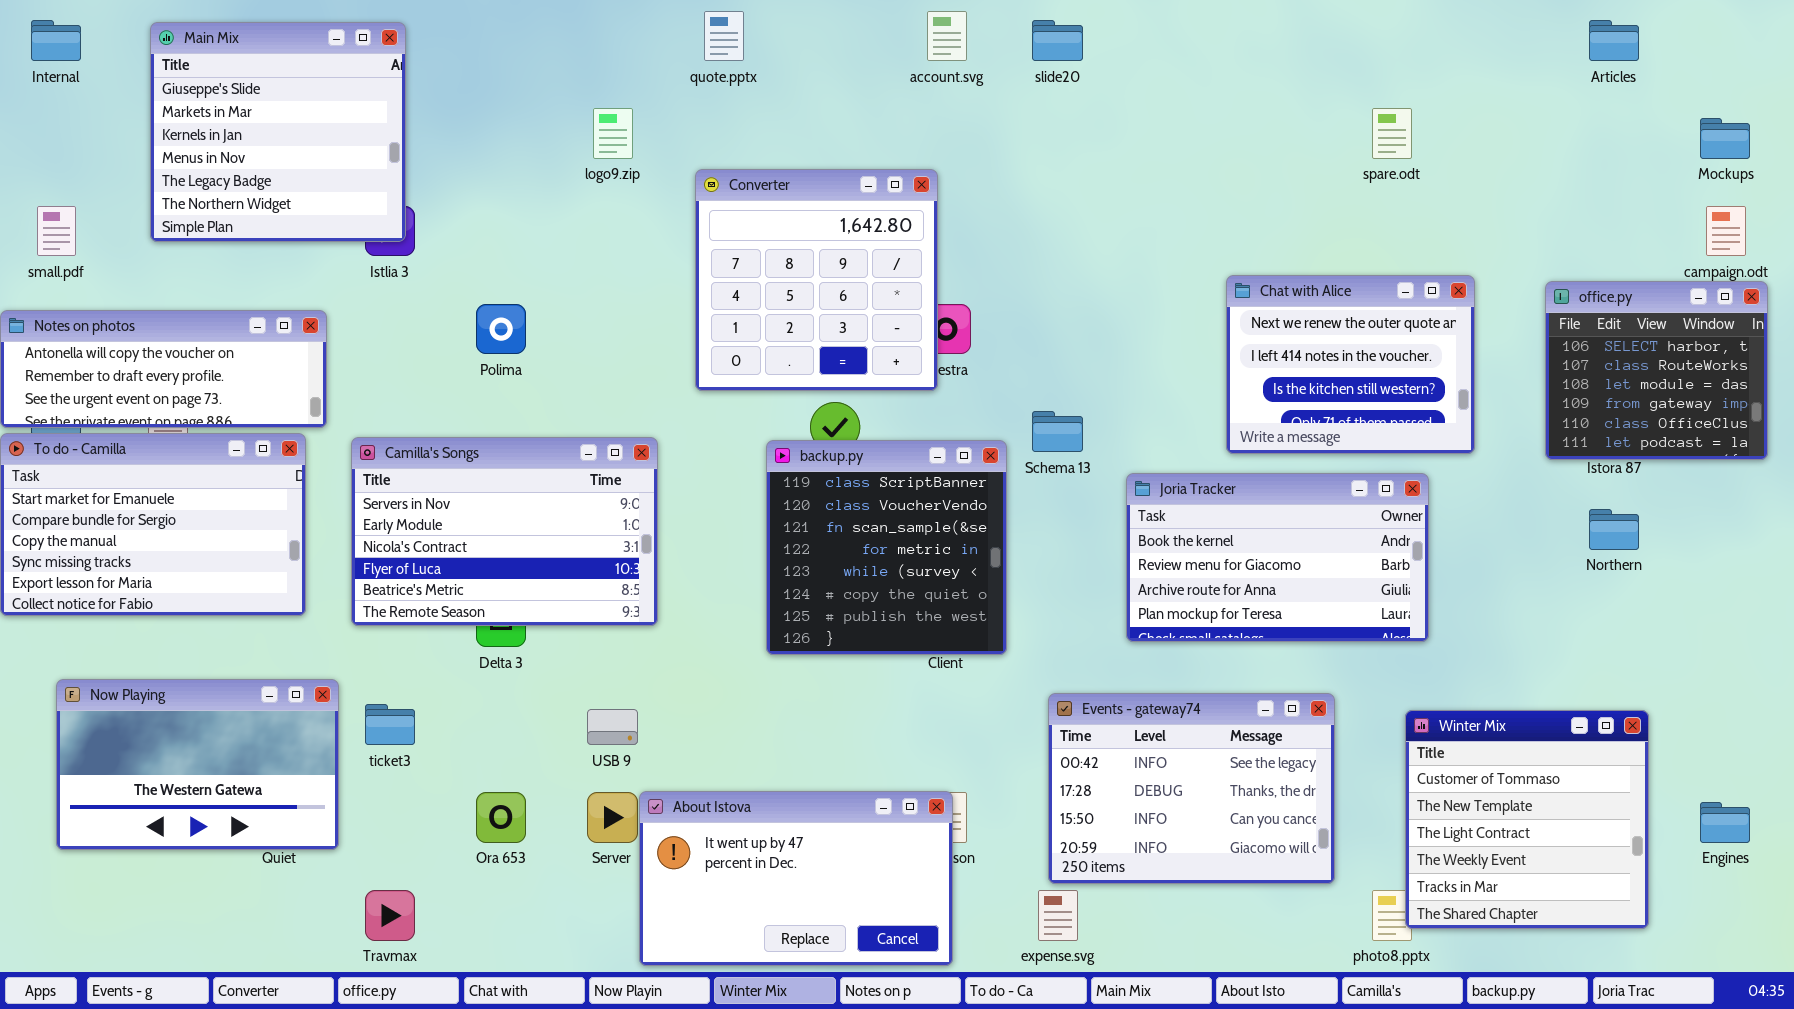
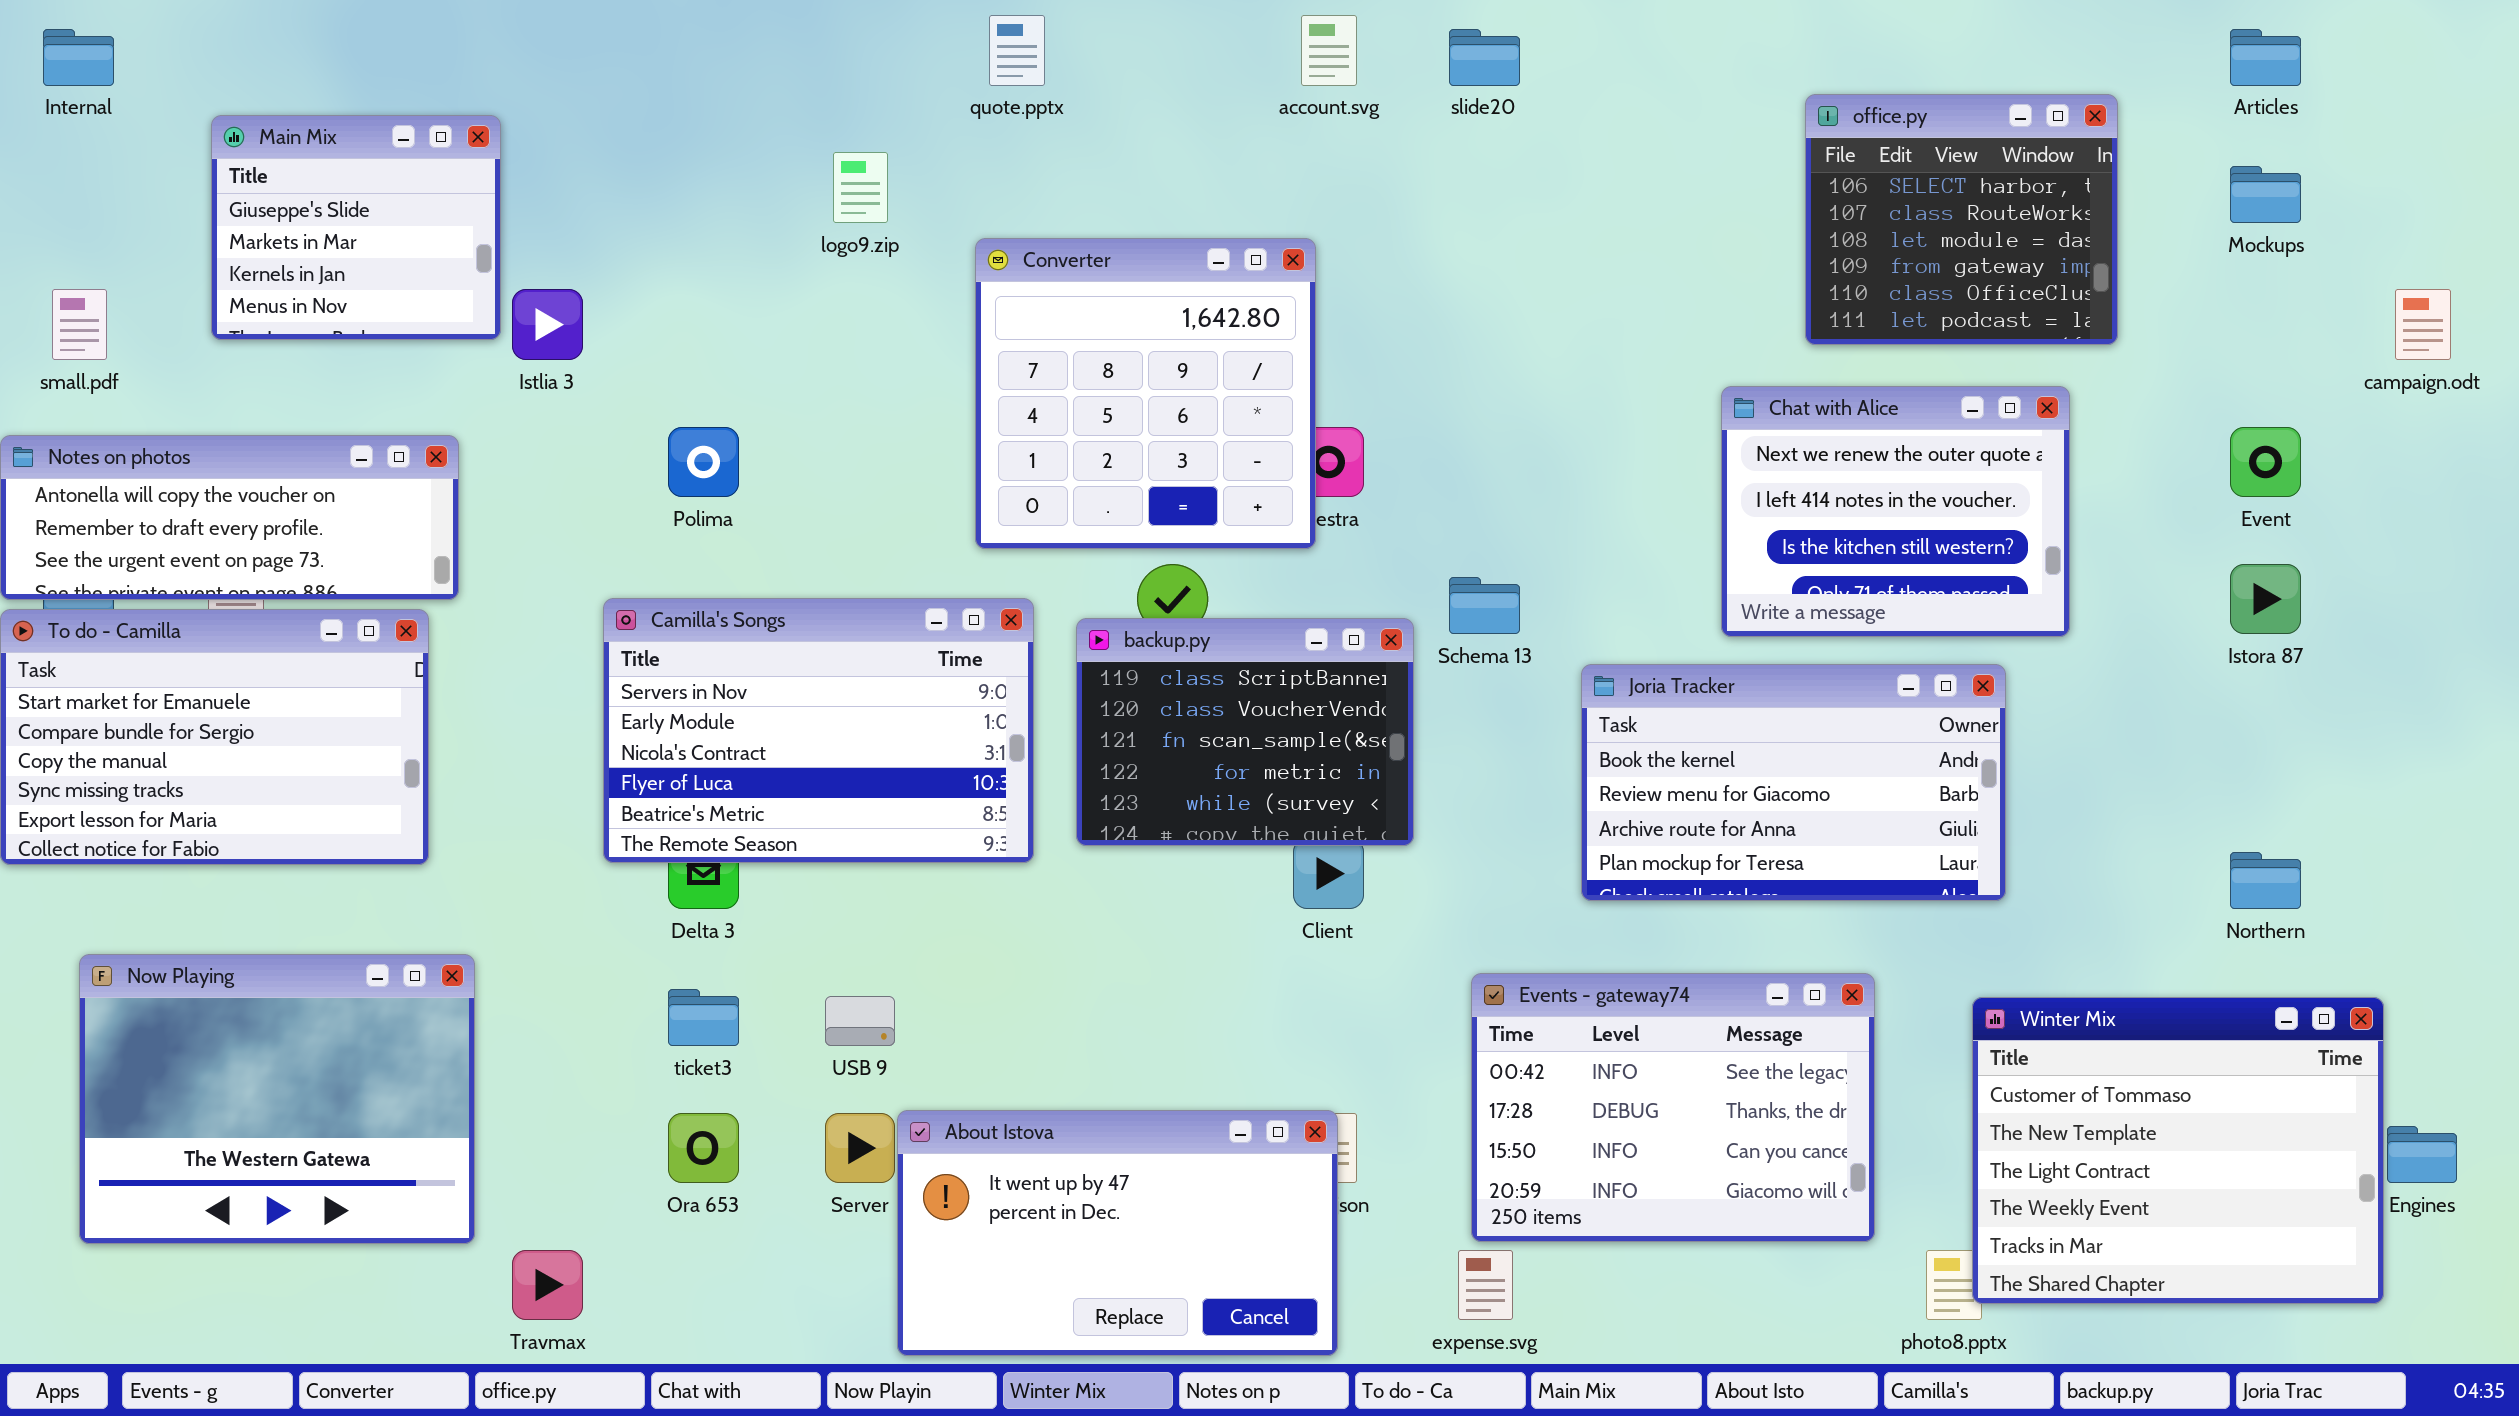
Main Mix: [150,22,406,242] -> [211,115,501,340], resized
Mockups: [1700,118,1750,159] -> [2230,166,2301,223], moved
office.py: [1545,281,1768,460] -> [1805,94,2118,345], moved
Camilla's Songs: [351,437,658,626] -> [603,598,1034,863], moved
backup.py: [766,440,1007,655] -> [1076,618,1414,846], resized
Northern: [1589,509,1639,550] -> [2230,852,2301,909], moved
Now Playing: [56,679,339,850] -> [79,954,475,1244], resized
ticket3: [365,704,415,745] -> [668,989,739,1046], moved
Winter Mix: [1405,710,1649,929] -> [1972,997,2384,1304], resized

